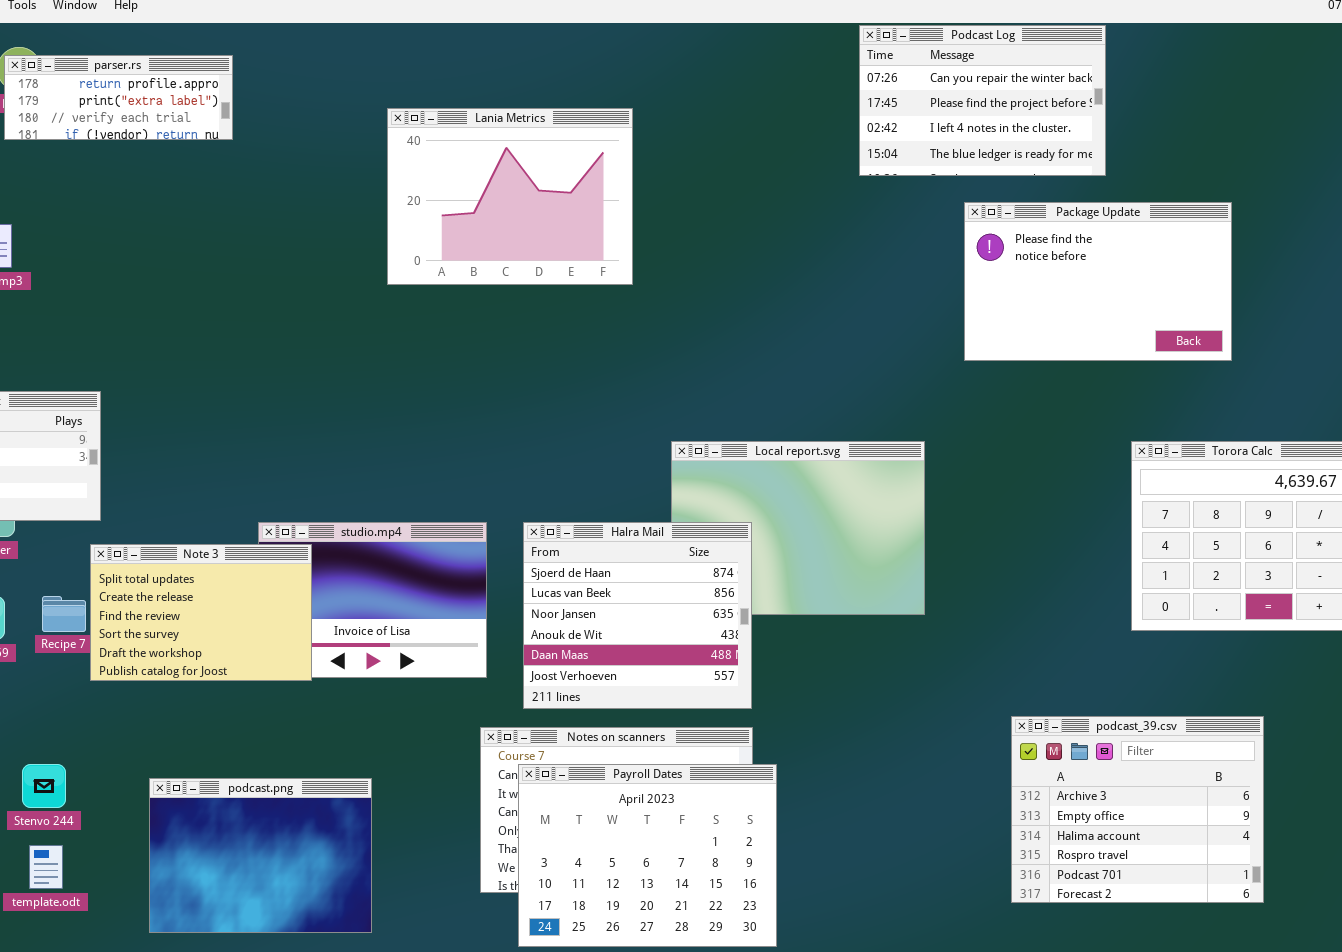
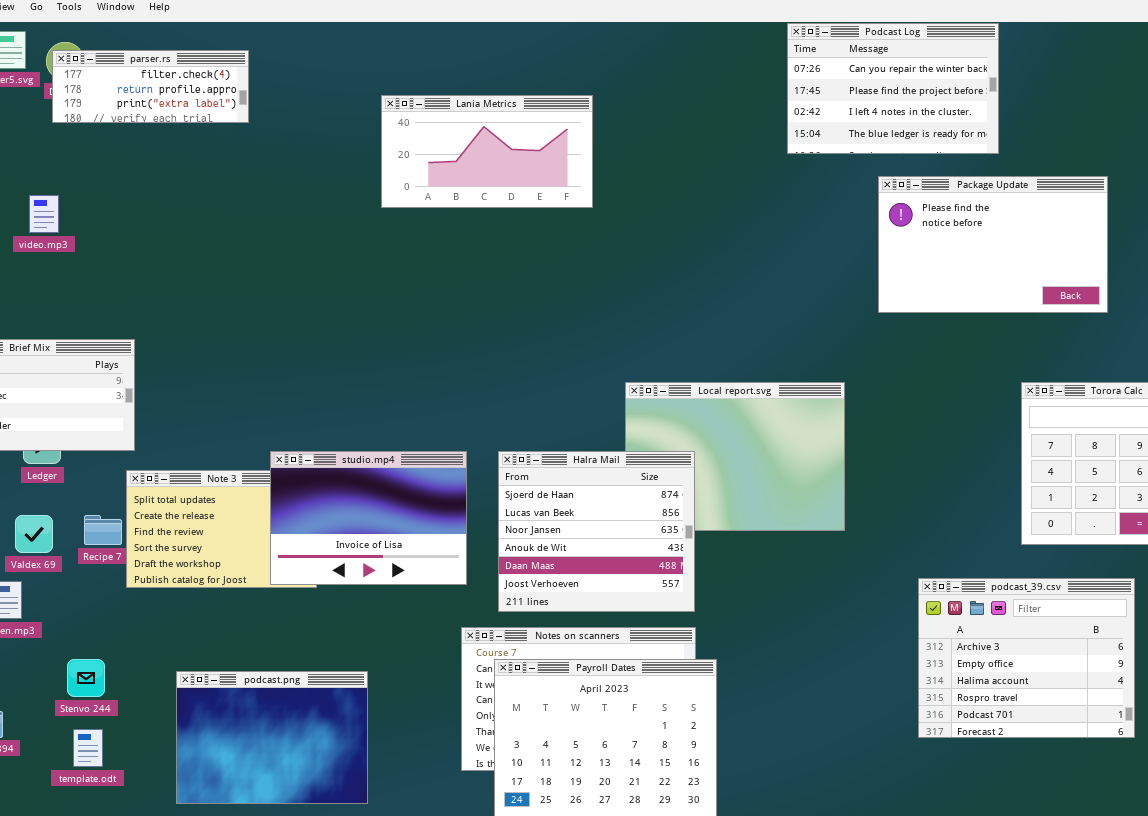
parser.rs: [4,55,233,140] -> [52,50,249,123], scrolled up 1 row
Lania Metrics: [387,108,633,285] -> [381,95,593,208], resized
studio.mp4: [258,522,487,678] -> [270,451,467,585], raised
podcast_39.csv: [1011,716,1264,903] -> [918,578,1135,738], moved

